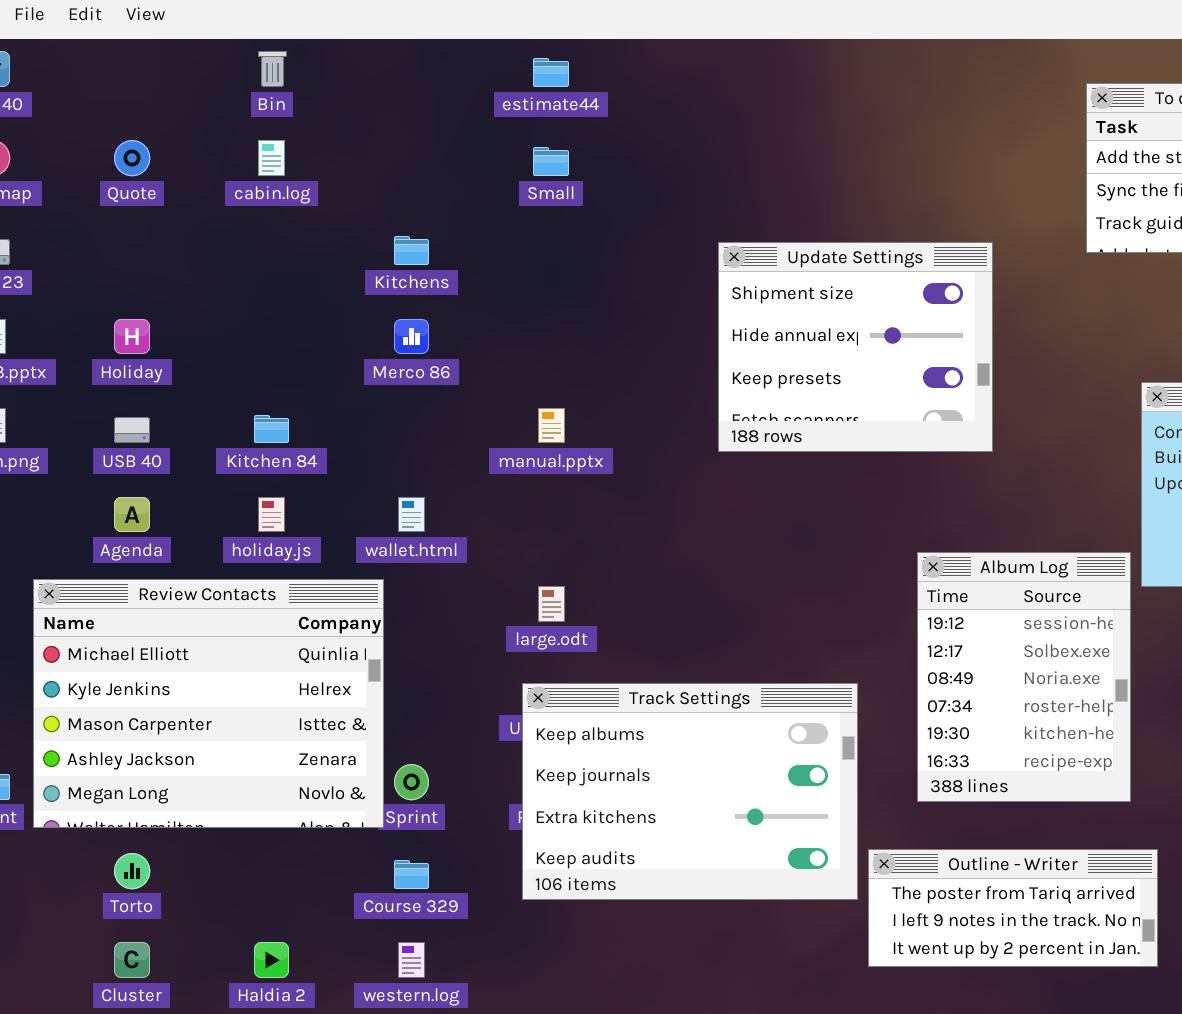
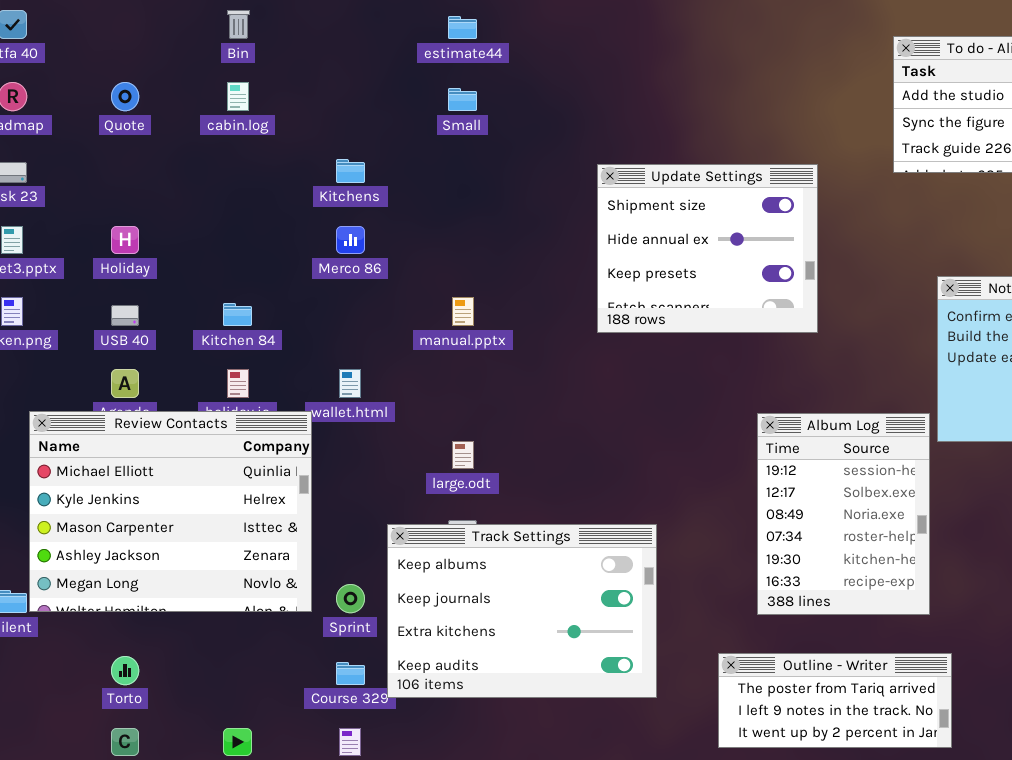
Review Contacts: [33,579,384,828] -> [29,411,312,612], moved
Track Settings: [522,683,858,900] -> [387,524,657,698], moved

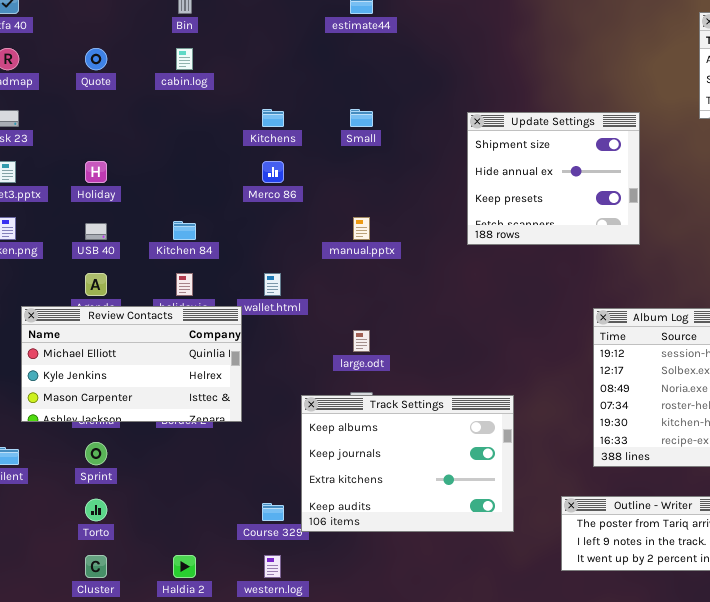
Small: [448,88,477,111] -> [350,109,373,127], moved
Review Contacts: [29,411,312,612] -> [21,306,242,422], resized
Sprint: [336,584,365,613] -> [85,442,107,465], moved

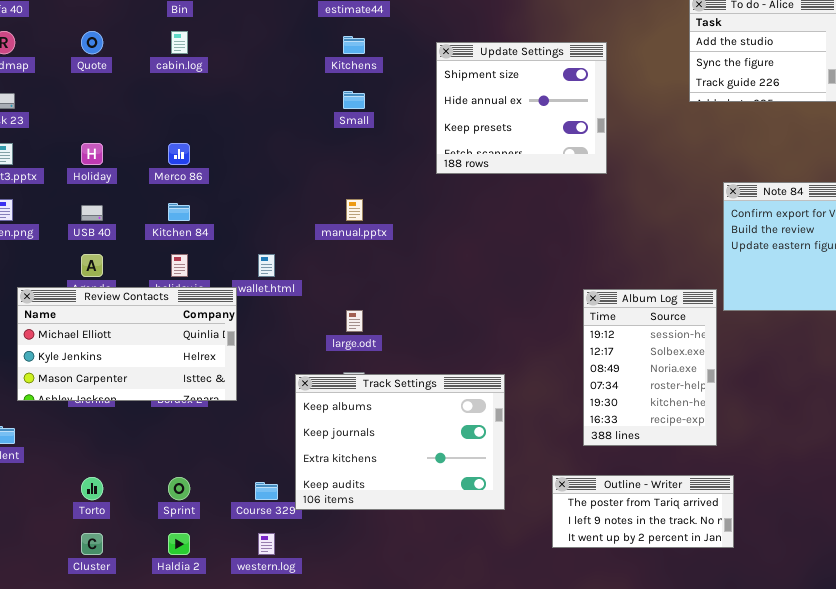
Kitchens: [262,109,284,127] -> [343,36,365,54], moved
Update Settings: [467,112,640,245] -> [436,42,607,174], moved
Merco 86: [262,161,284,183] -> [168,143,190,165], moved
Sprint: [85,442,107,465] -> [168,477,190,500], moved

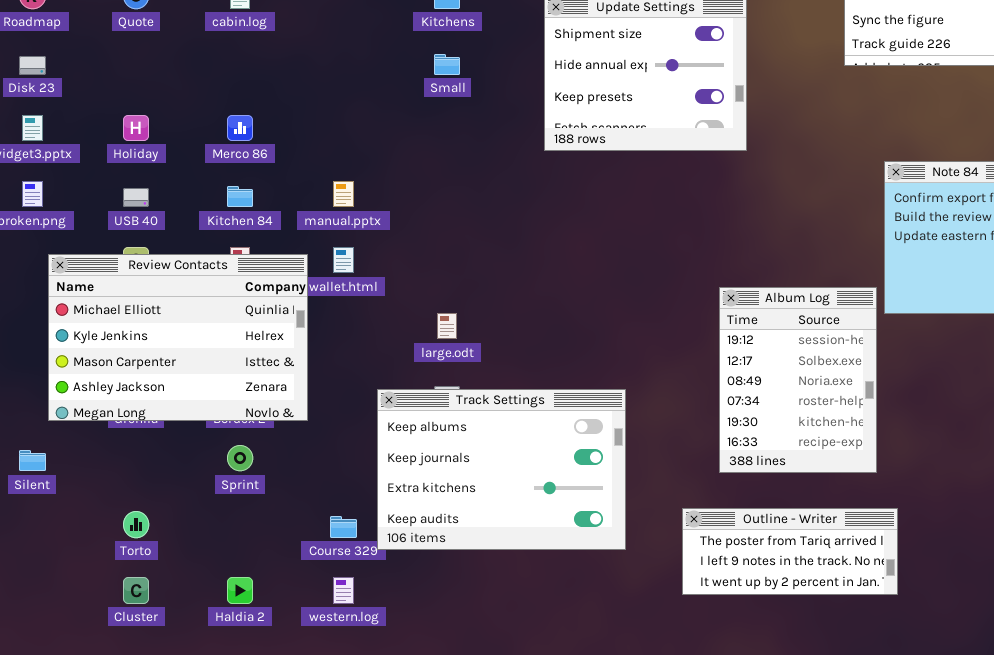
manual.pptx: [346,199,363,221] -> [333,181,354,207], moved
Review Contacts: [17,287,237,401] -> [48,254,308,421], resized
Sprint: [168,477,190,500] -> [227,445,253,471], moved

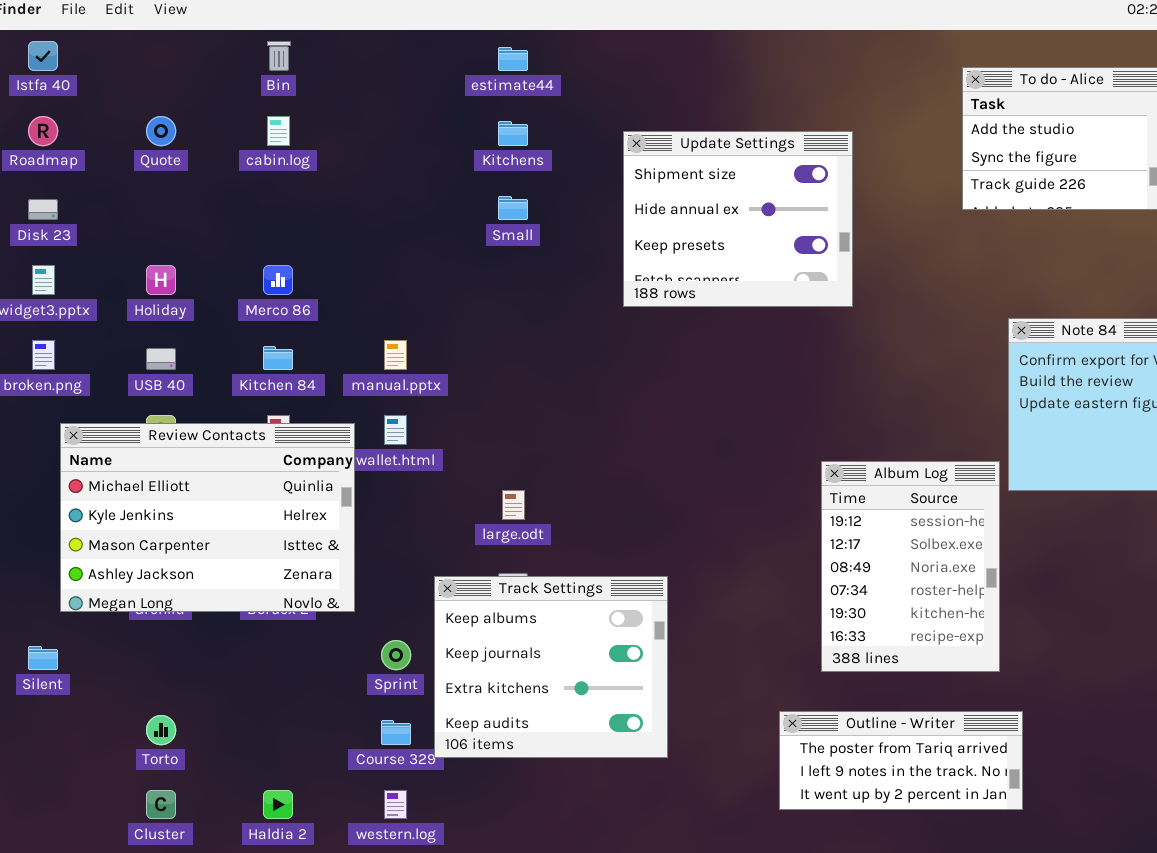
Track Settings: [377,389,626,550] -> [434,576,668,758], resized
Sprint: [227,445,253,471] -> [381,640,411,670], moved

